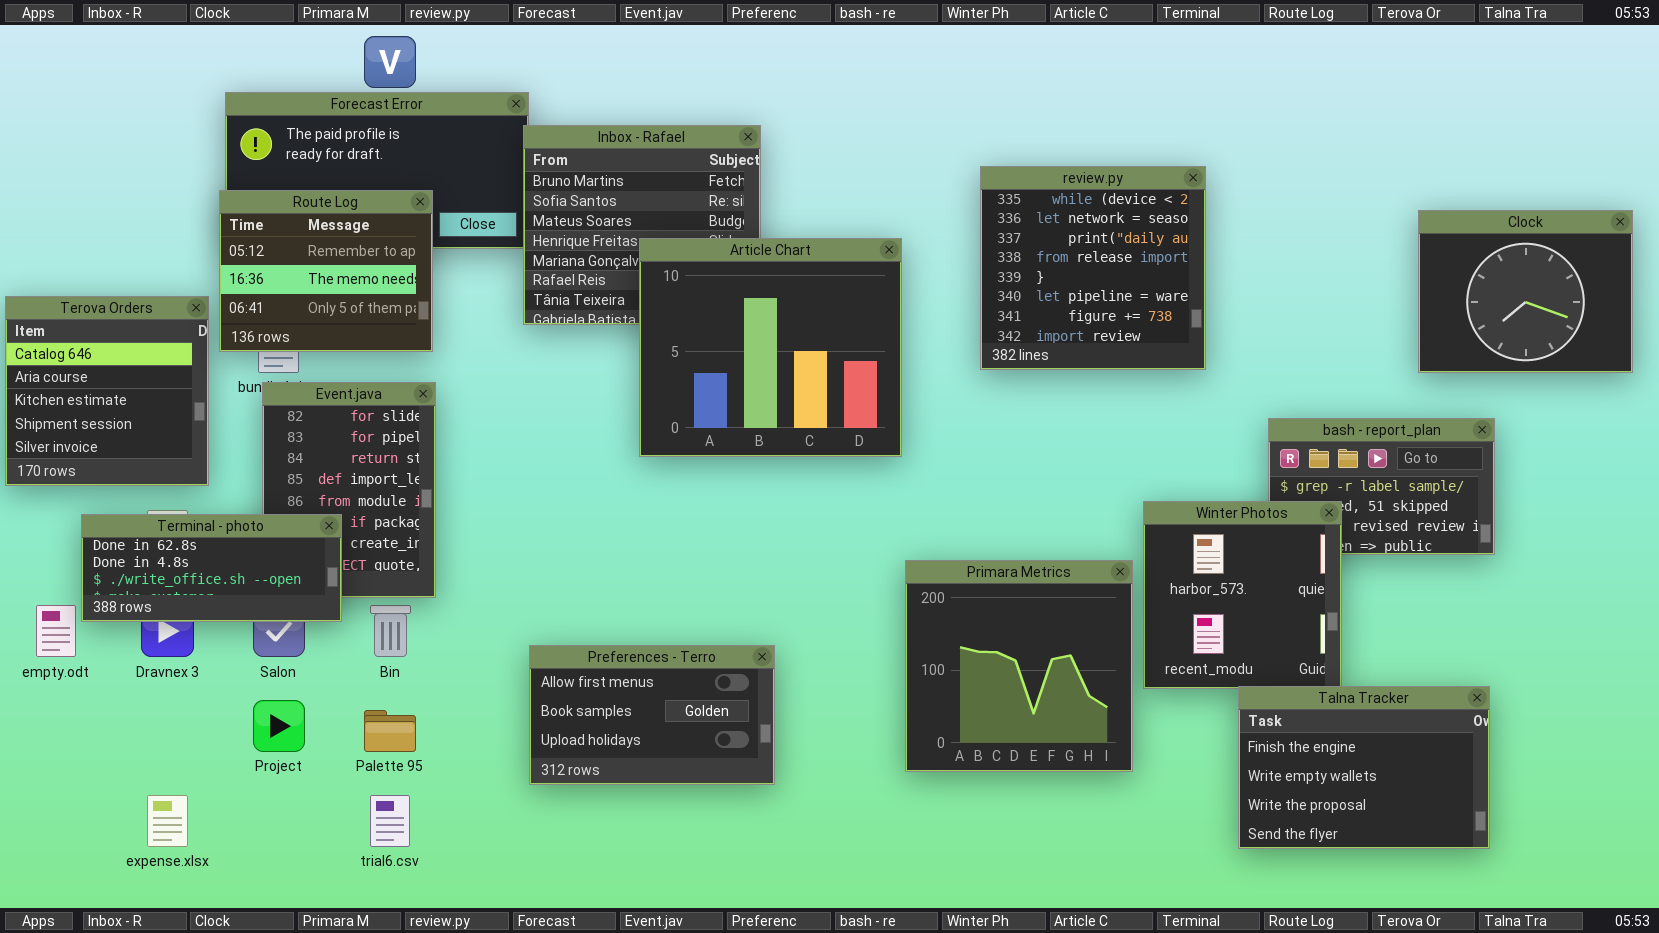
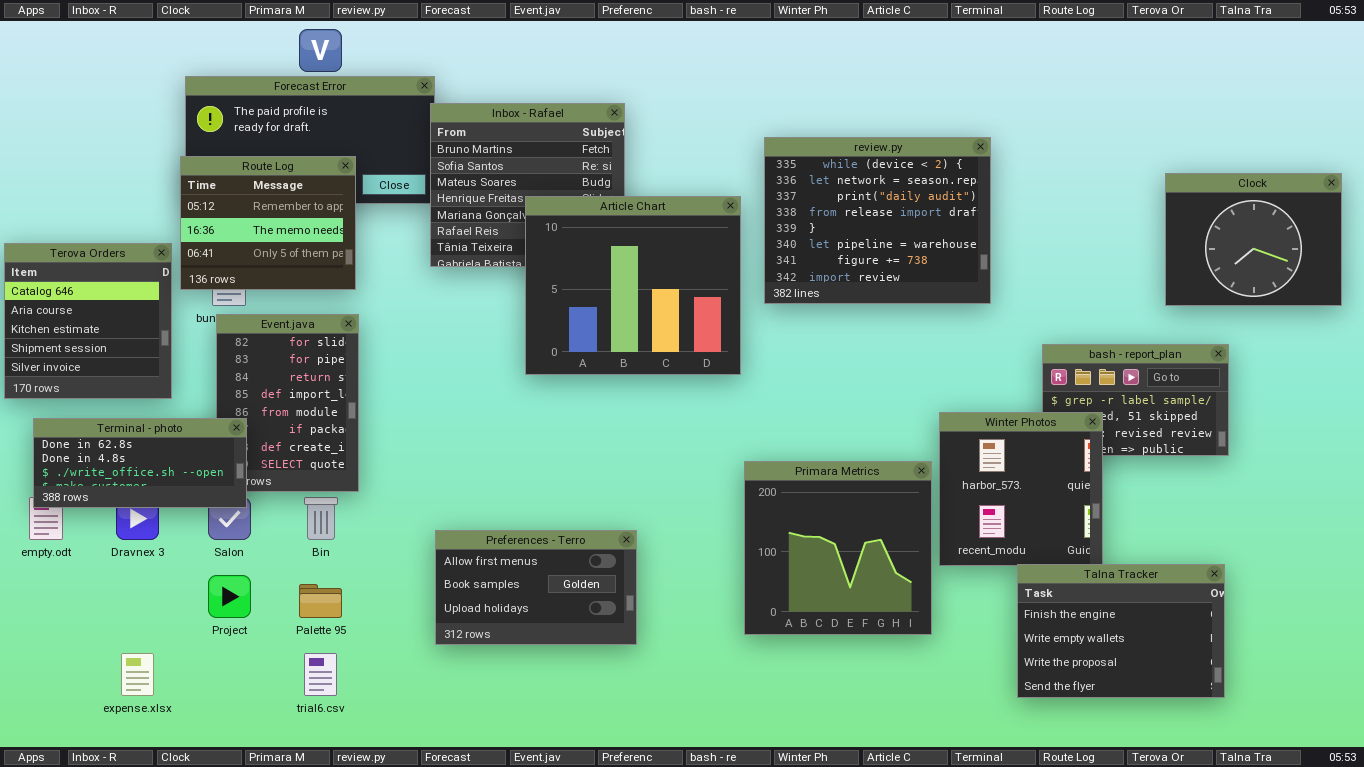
review.py: [980,166,1206,370] -> [764,137,991,304], resized
Terminal - photo: [81,514,342,622] -> [33,418,247,508], moved

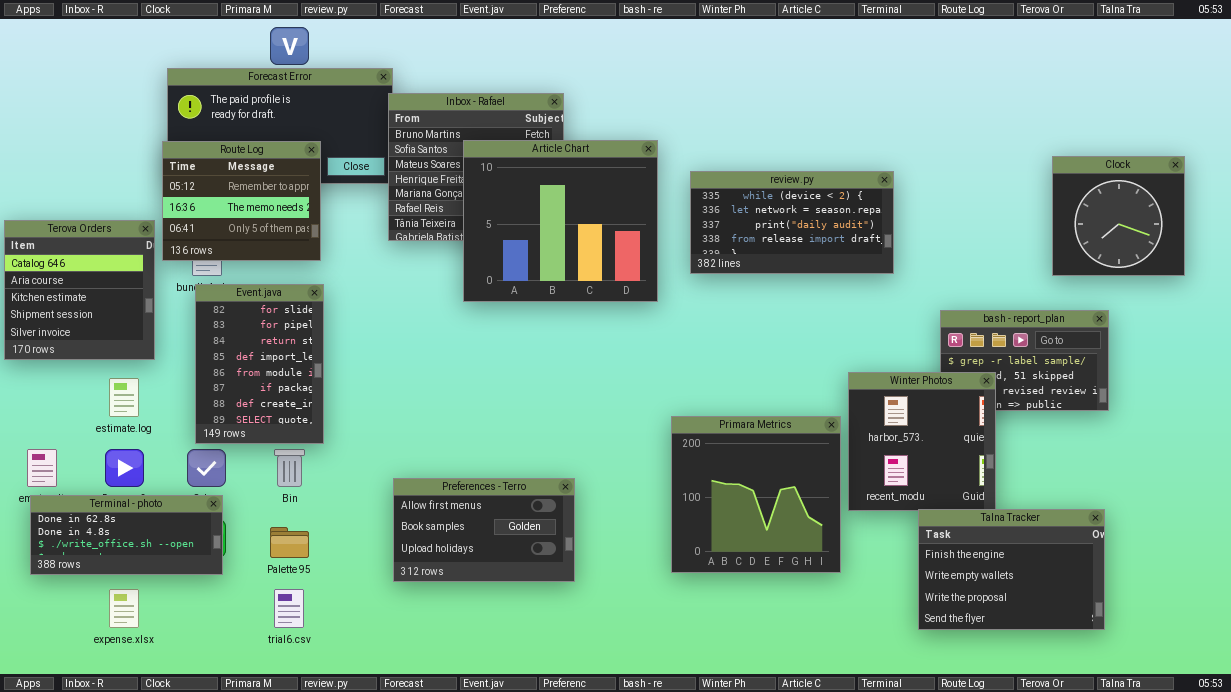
review.py: [764,137,991,304] -> [690,171,894,274], resized
Clock: [1165,173,1342,306] -> [1052,156,1185,276], resized
Article Chart: [525,196,741,375] -> [463,140,658,302], moved
Terminal - photo: [33,418,247,508] -> [30,495,223,575], moved

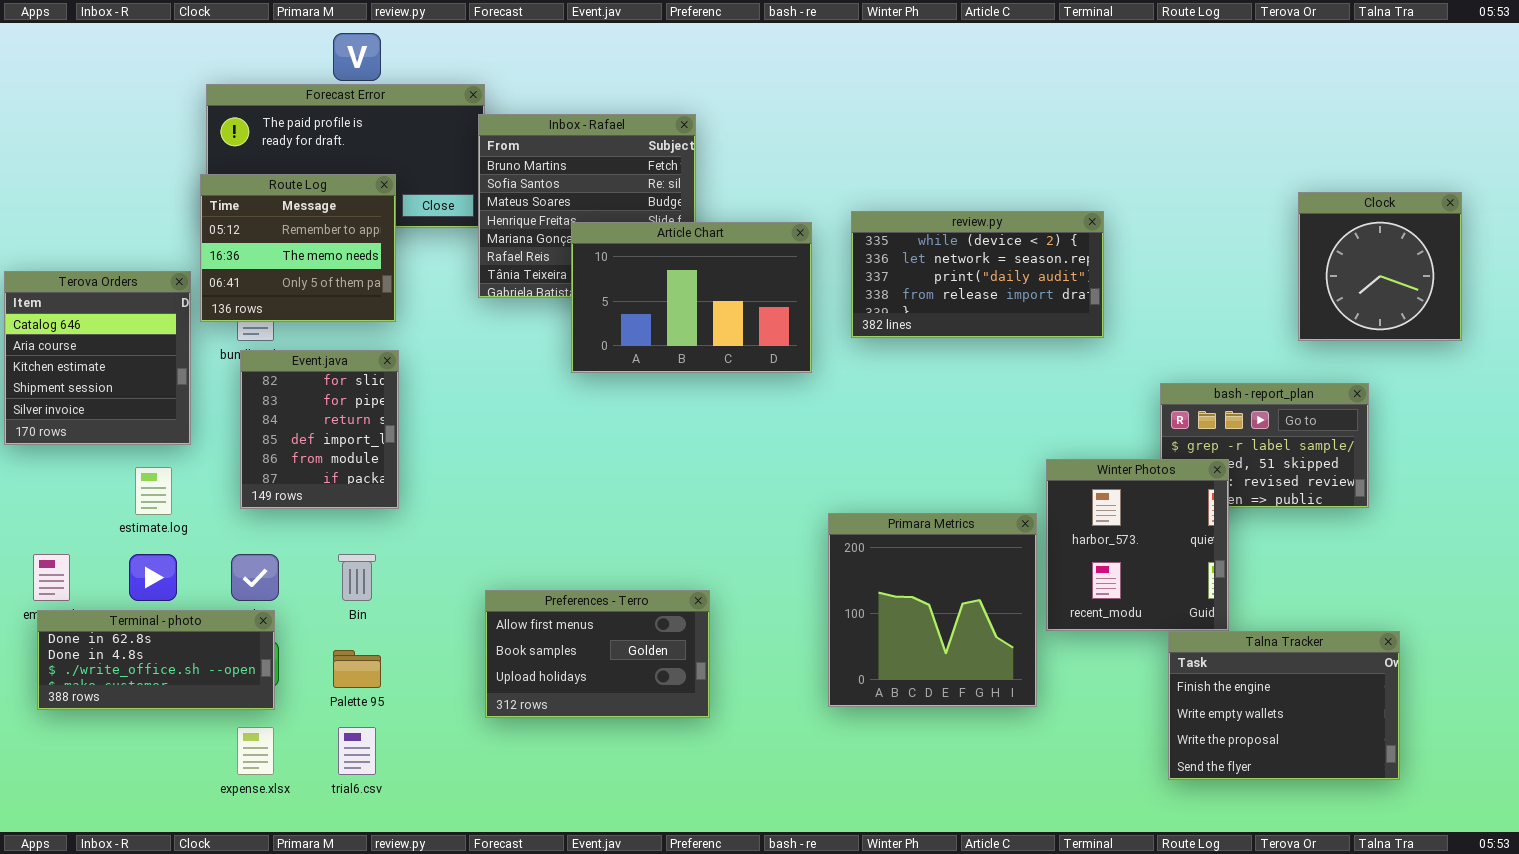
Article Chart: [463,140,658,302] -> [571,222,812,373], resized
Event.java: [195,284,324,444] -> [240,350,399,509], resized
Talna Tracker: [918,509,1105,630] -> [1168,631,1400,780], moved
expense.xlsx: [109,589,139,628] -> [237,727,274,775], moved

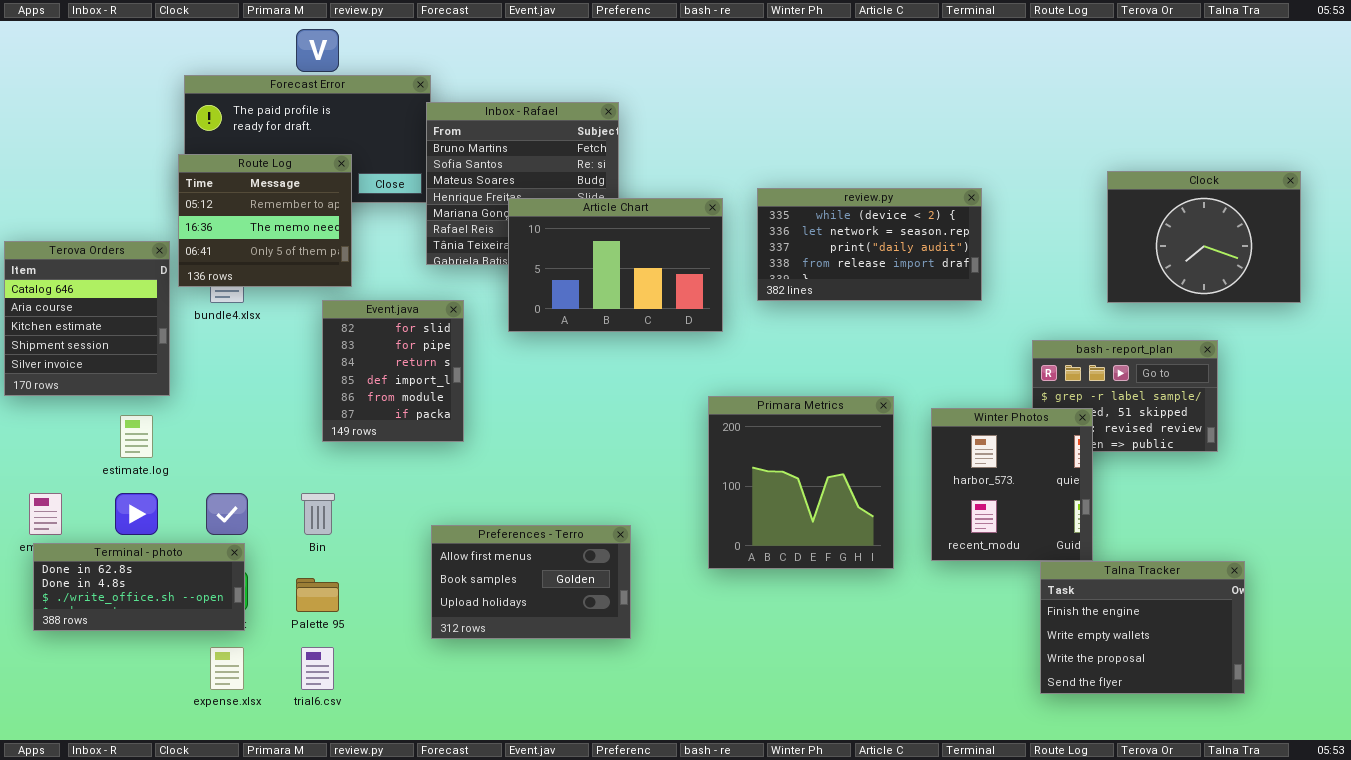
Clock: [1298,192,1462,341] -> [1107,171,1301,303], resized
Event.java: [240,350,399,509] -> [322,300,464,442], moved
Primara Metrics: [828,513,1037,707] -> [708,396,894,569], moved

